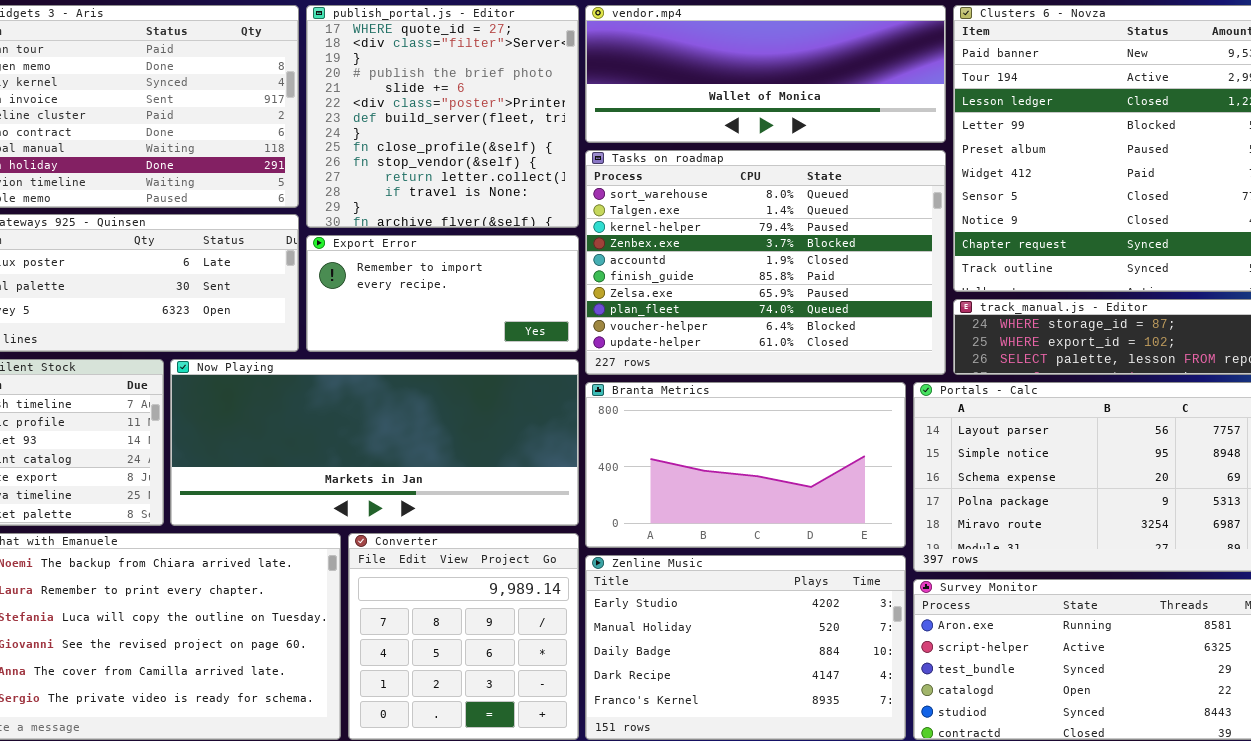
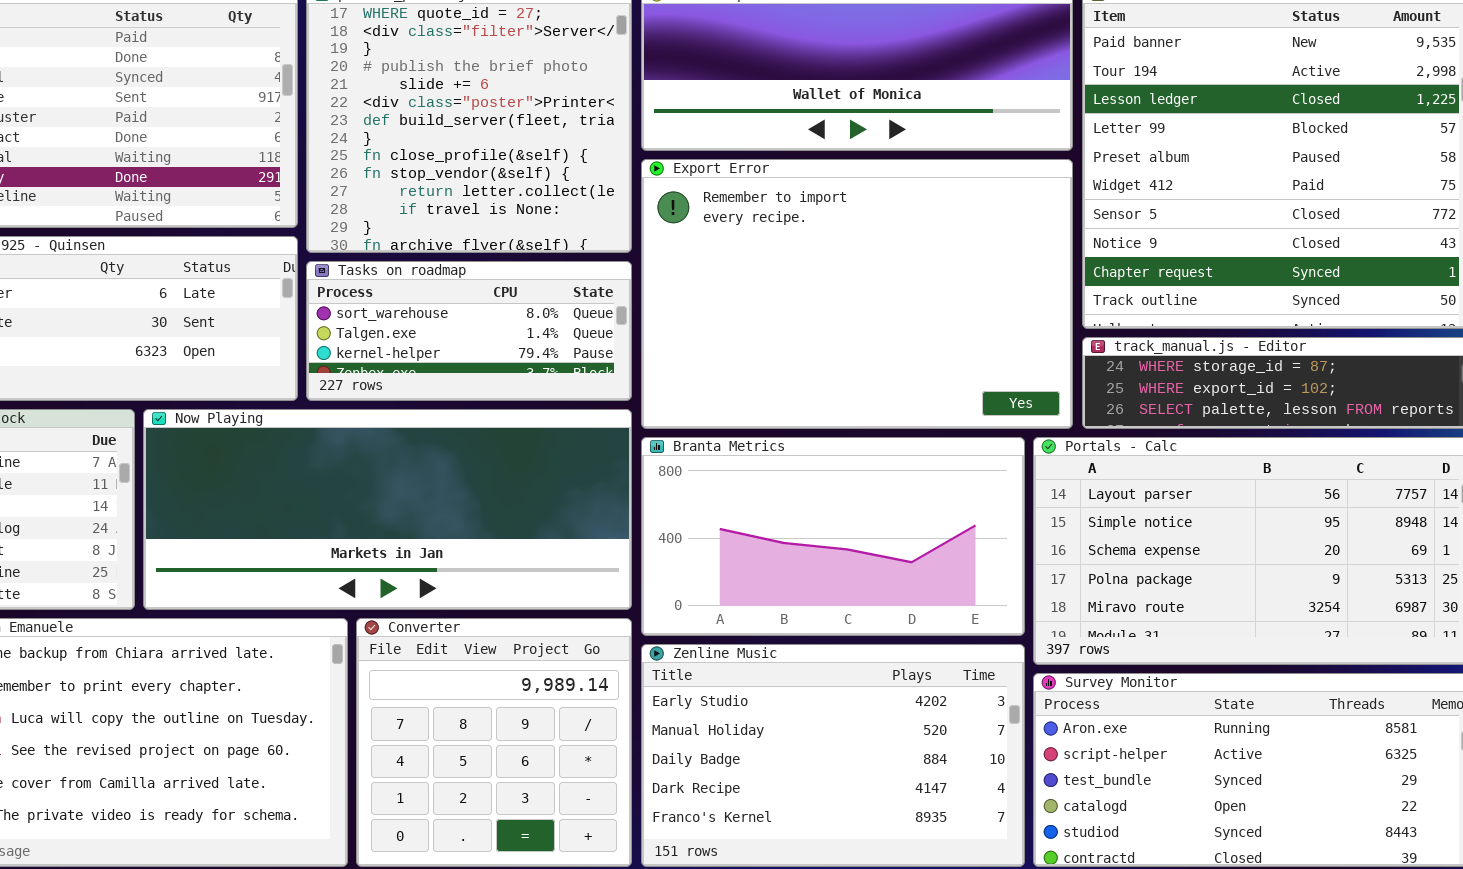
Tasks on roadmap: [585,150,946,375] -> [306,261,632,401], moved, resized
Export Error: [306,235,579,352] -> [641,159,1073,429], moved, resized

